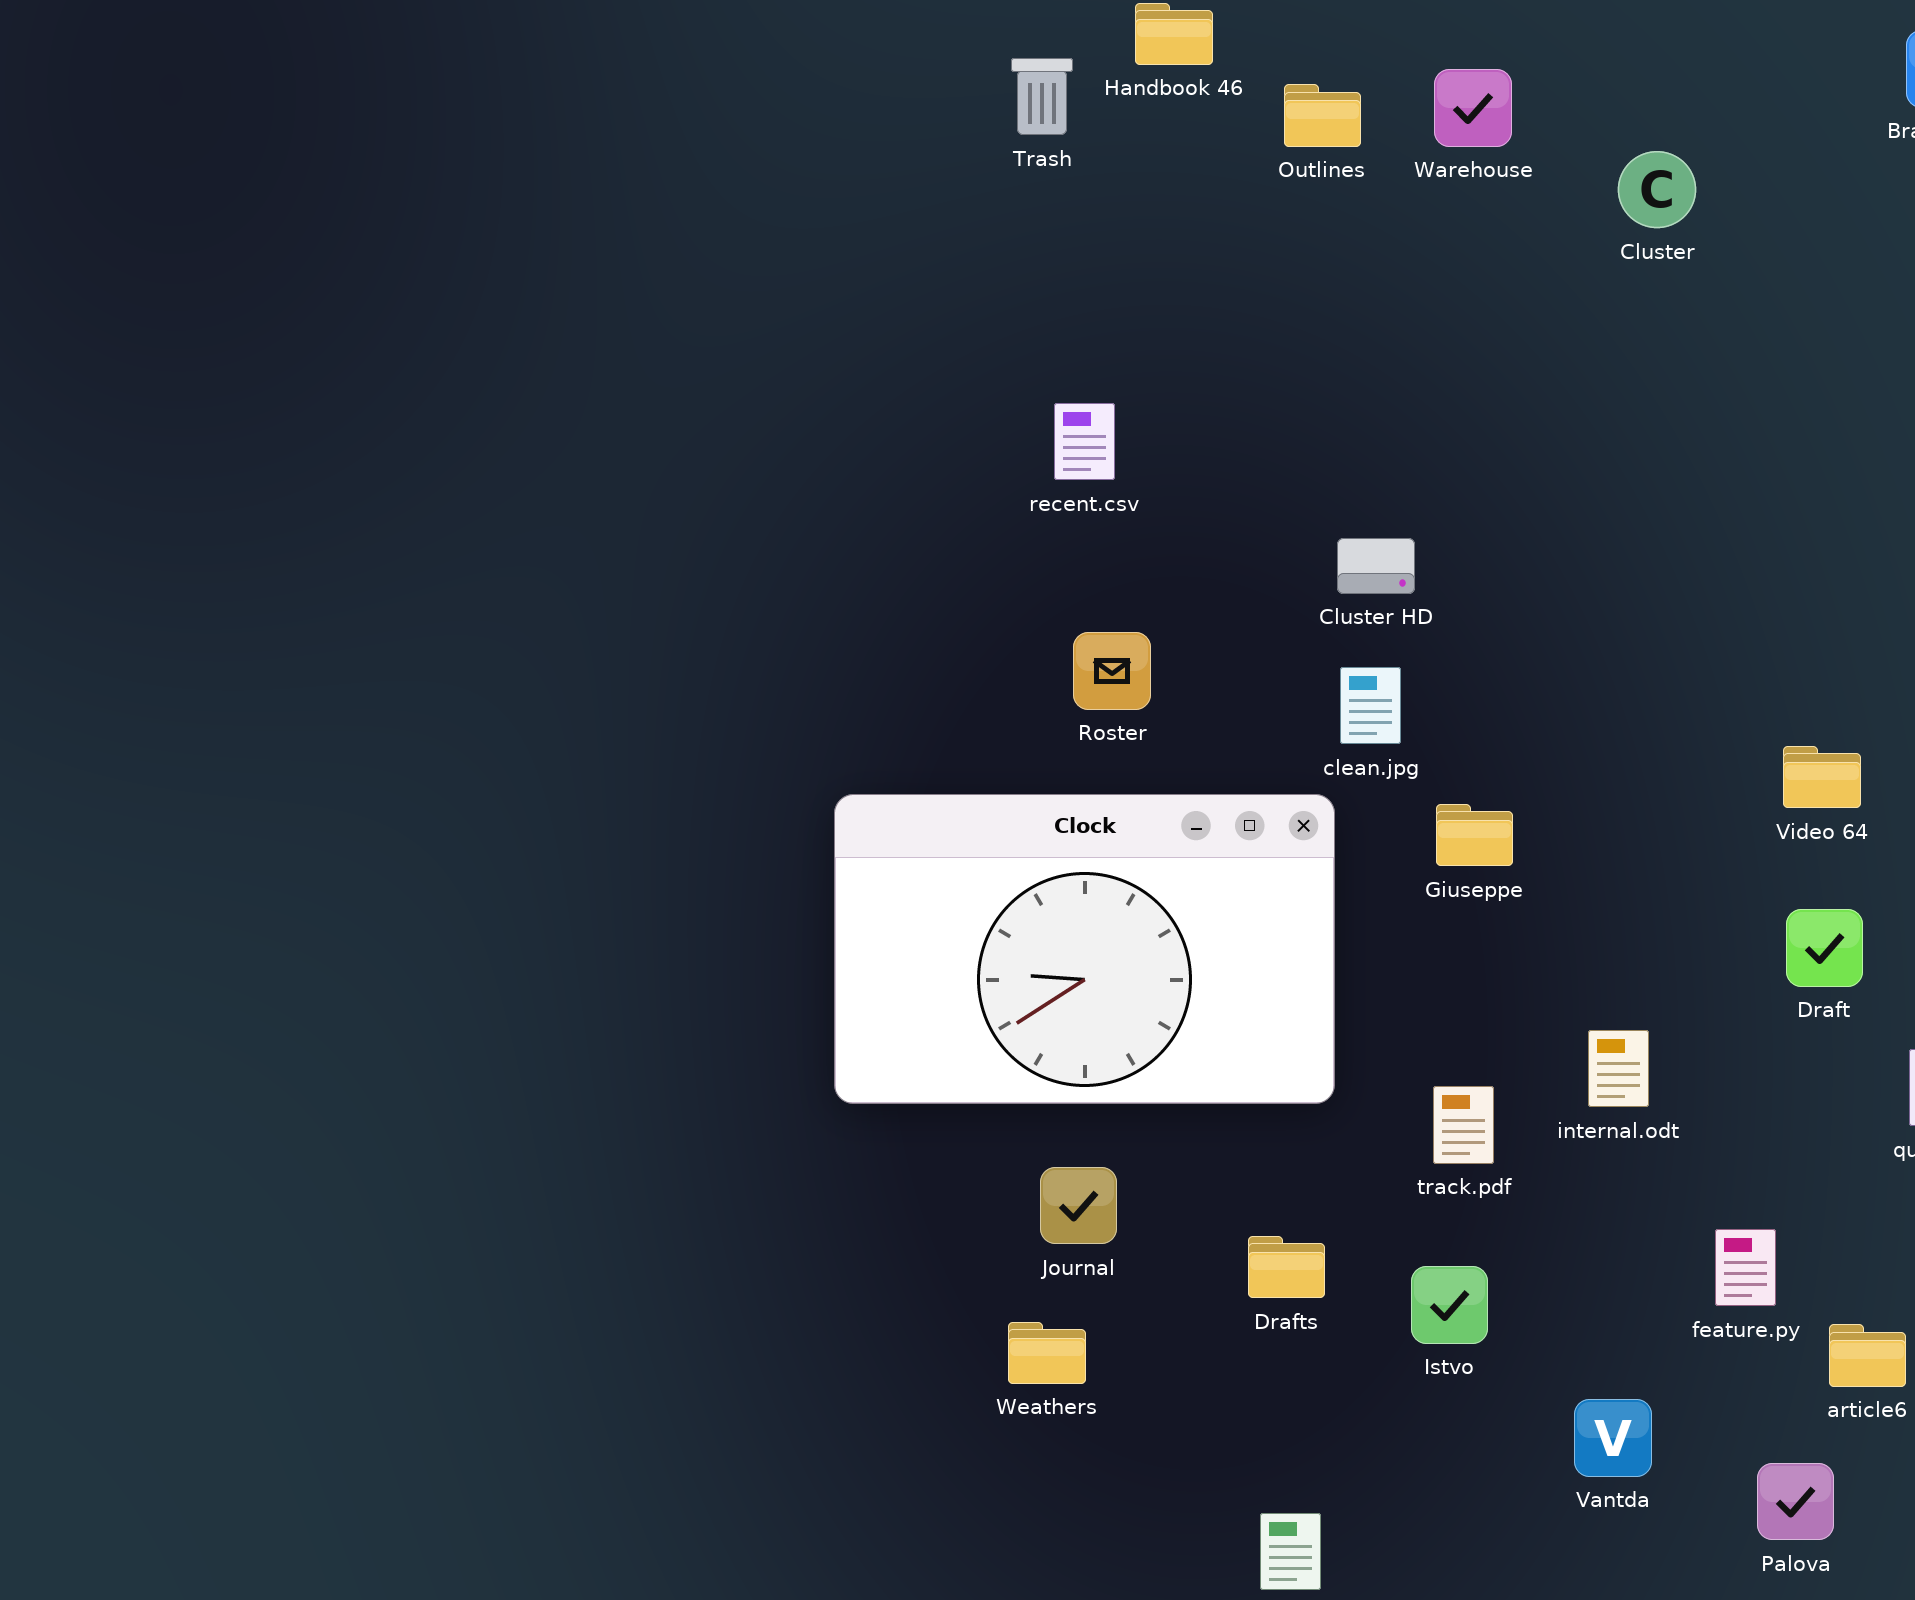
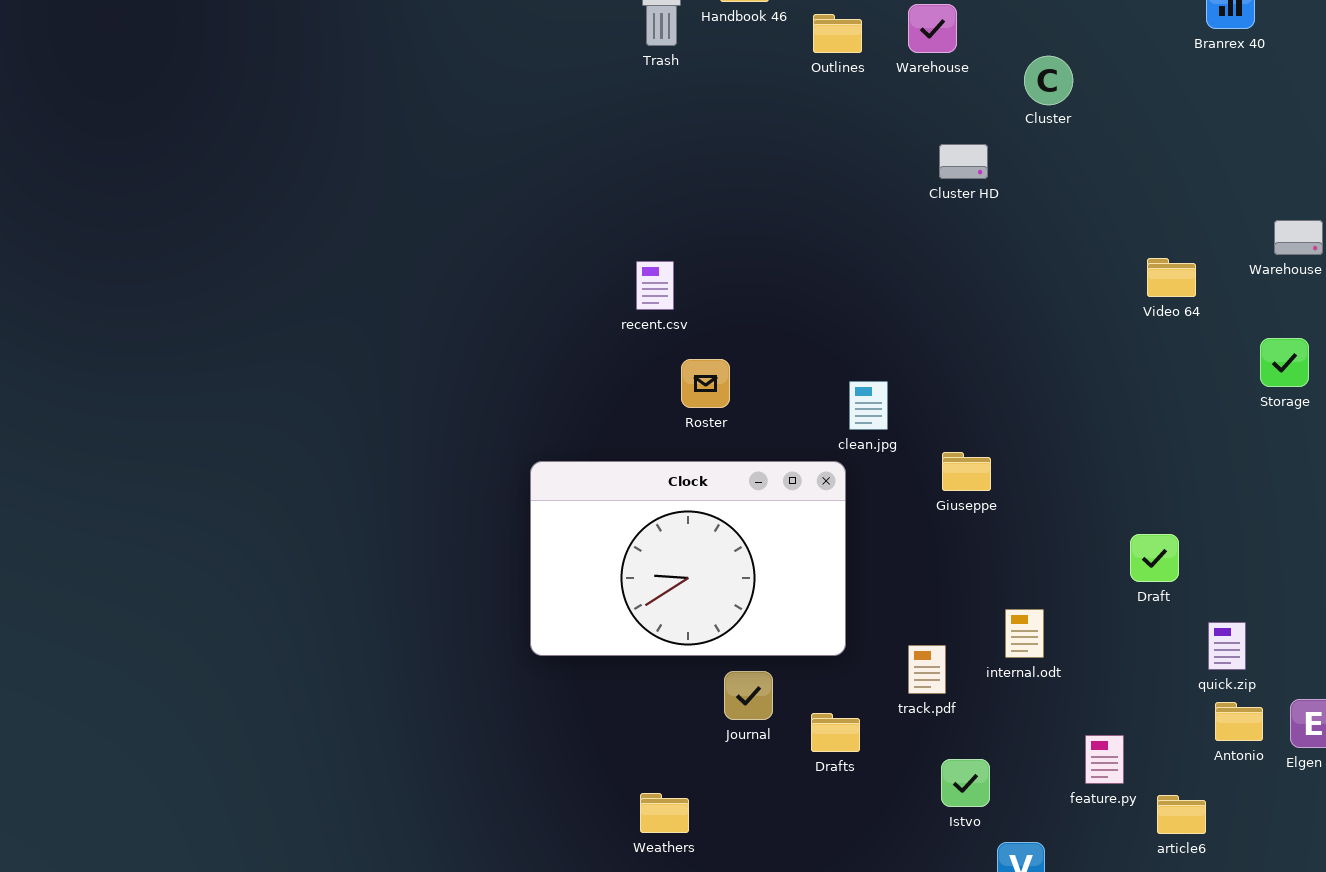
recent.csv: [1054,403,1115,480] -> [636,261,674,310], moved
Cluster HD: [1337,538,1415,594] -> [939,144,988,179], moved
Video 64: [1783,746,1861,808] -> [1147,258,1196,297], moved
Giuseppe: [1436,804,1513,866] -> [942,452,991,491], moved
Journal: [1040,1167,1117,1244] -> [724,671,773,720], moved
Drafts: [1248,1236,1325,1298] -> [811,713,860,752], moved
Istvo: [1411,1266,1488,1344] -> [941,759,990,807], moved

